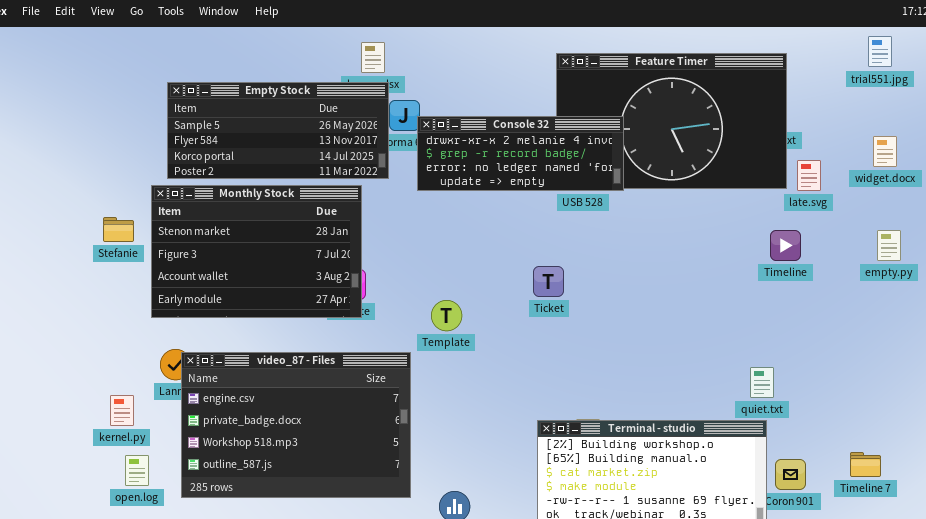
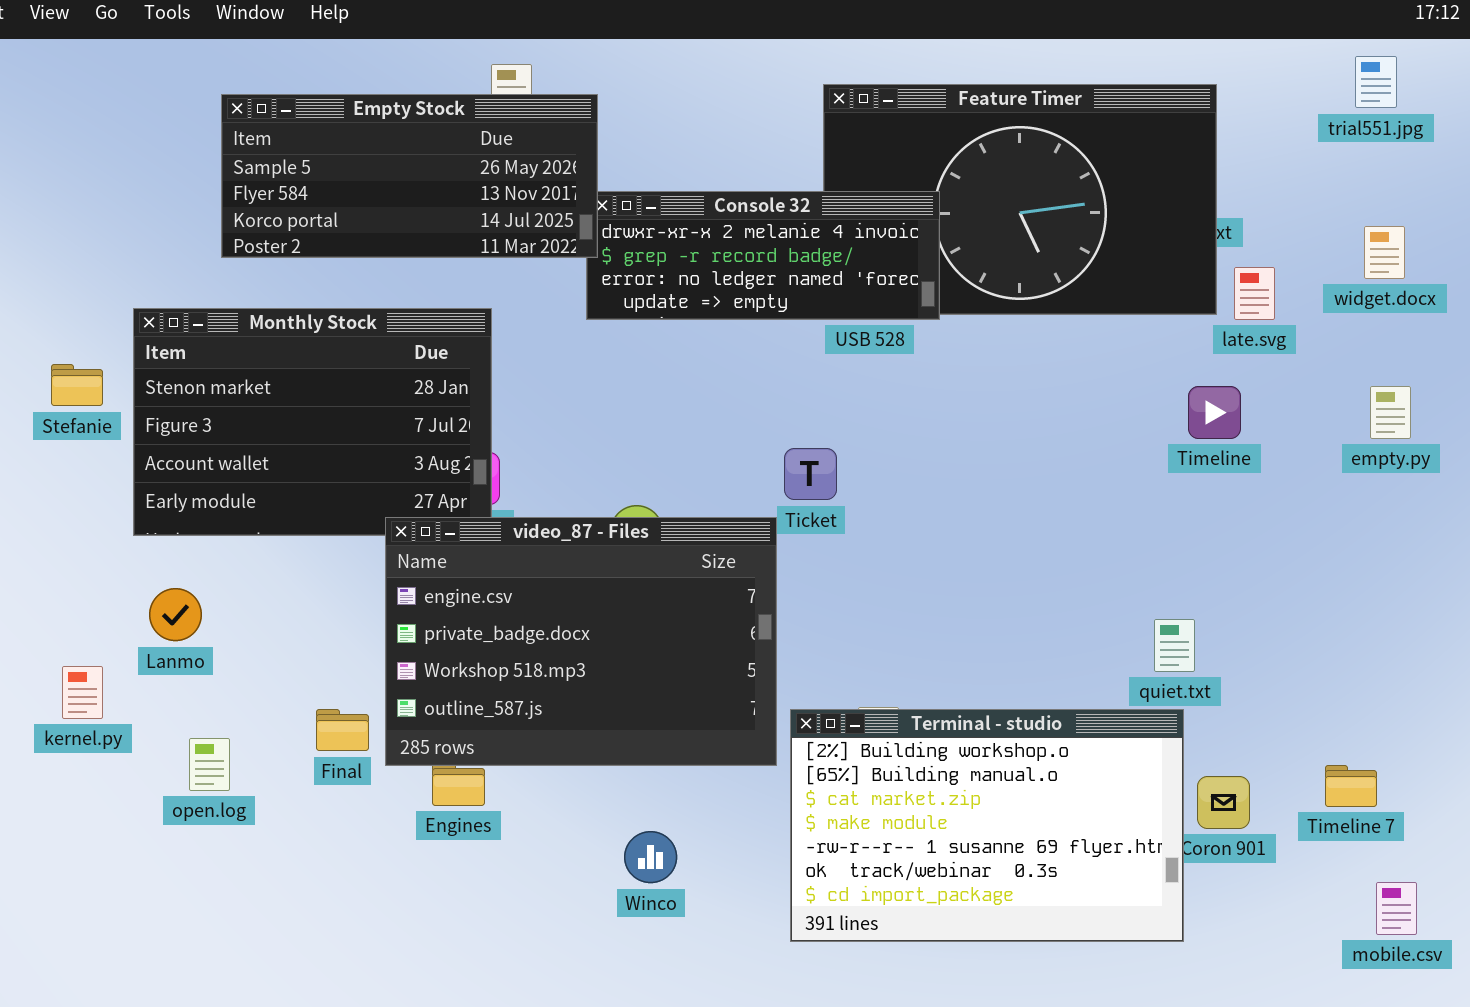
Empty Stock: [167,82,389,179] -> [221,94,598,258], moved
video_87 - Files: [181,352,411,498] -> [385,517,777,766], moved
open.log: [125,455,149,486] -> [189,738,230,791], moved

